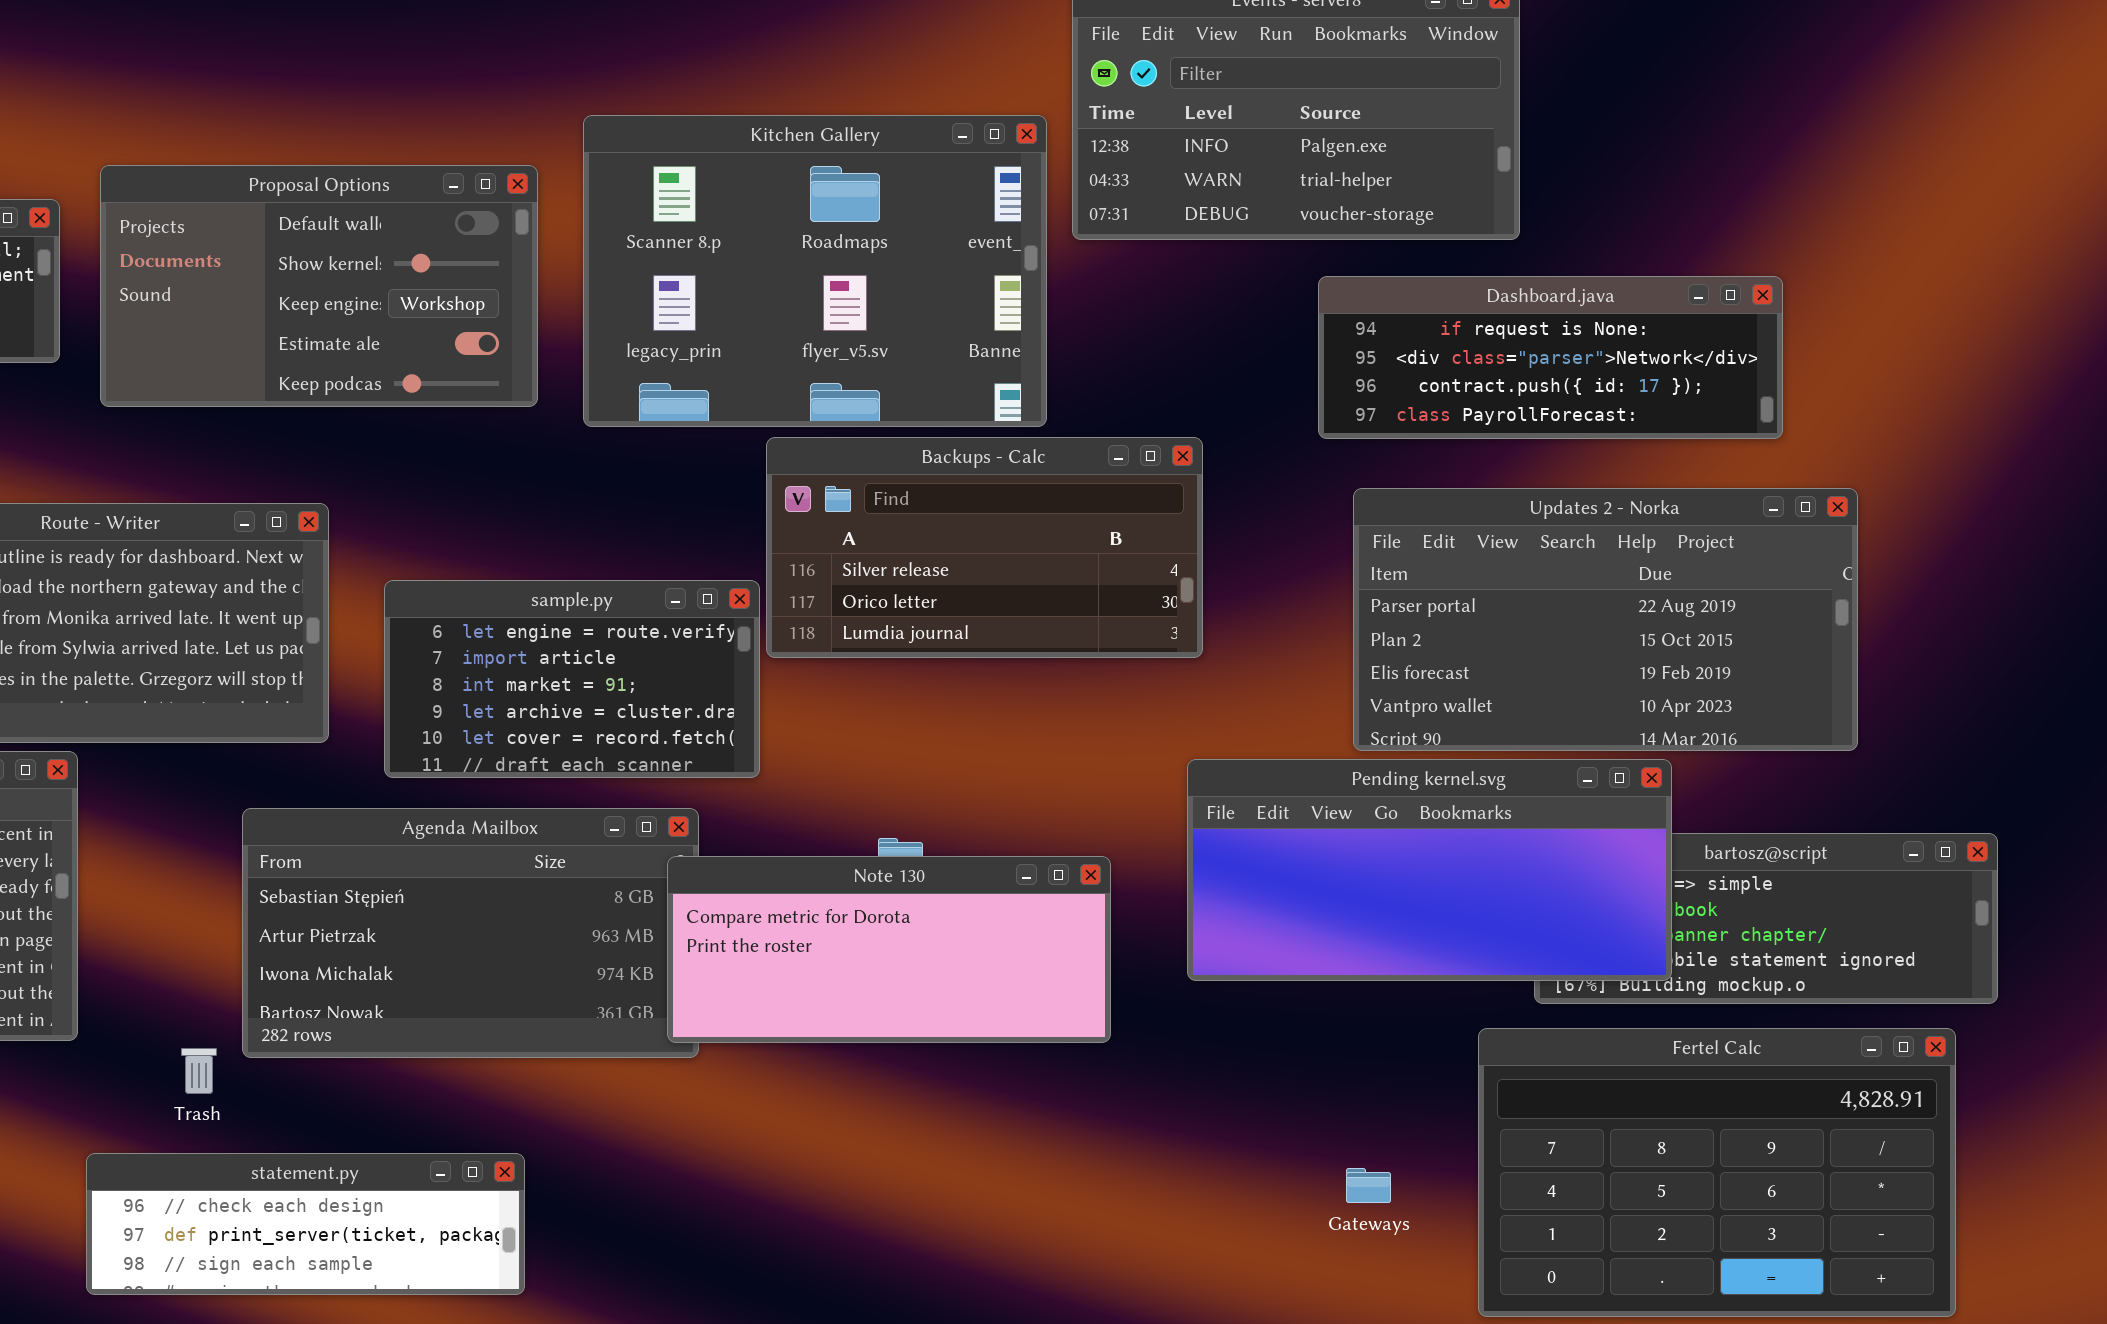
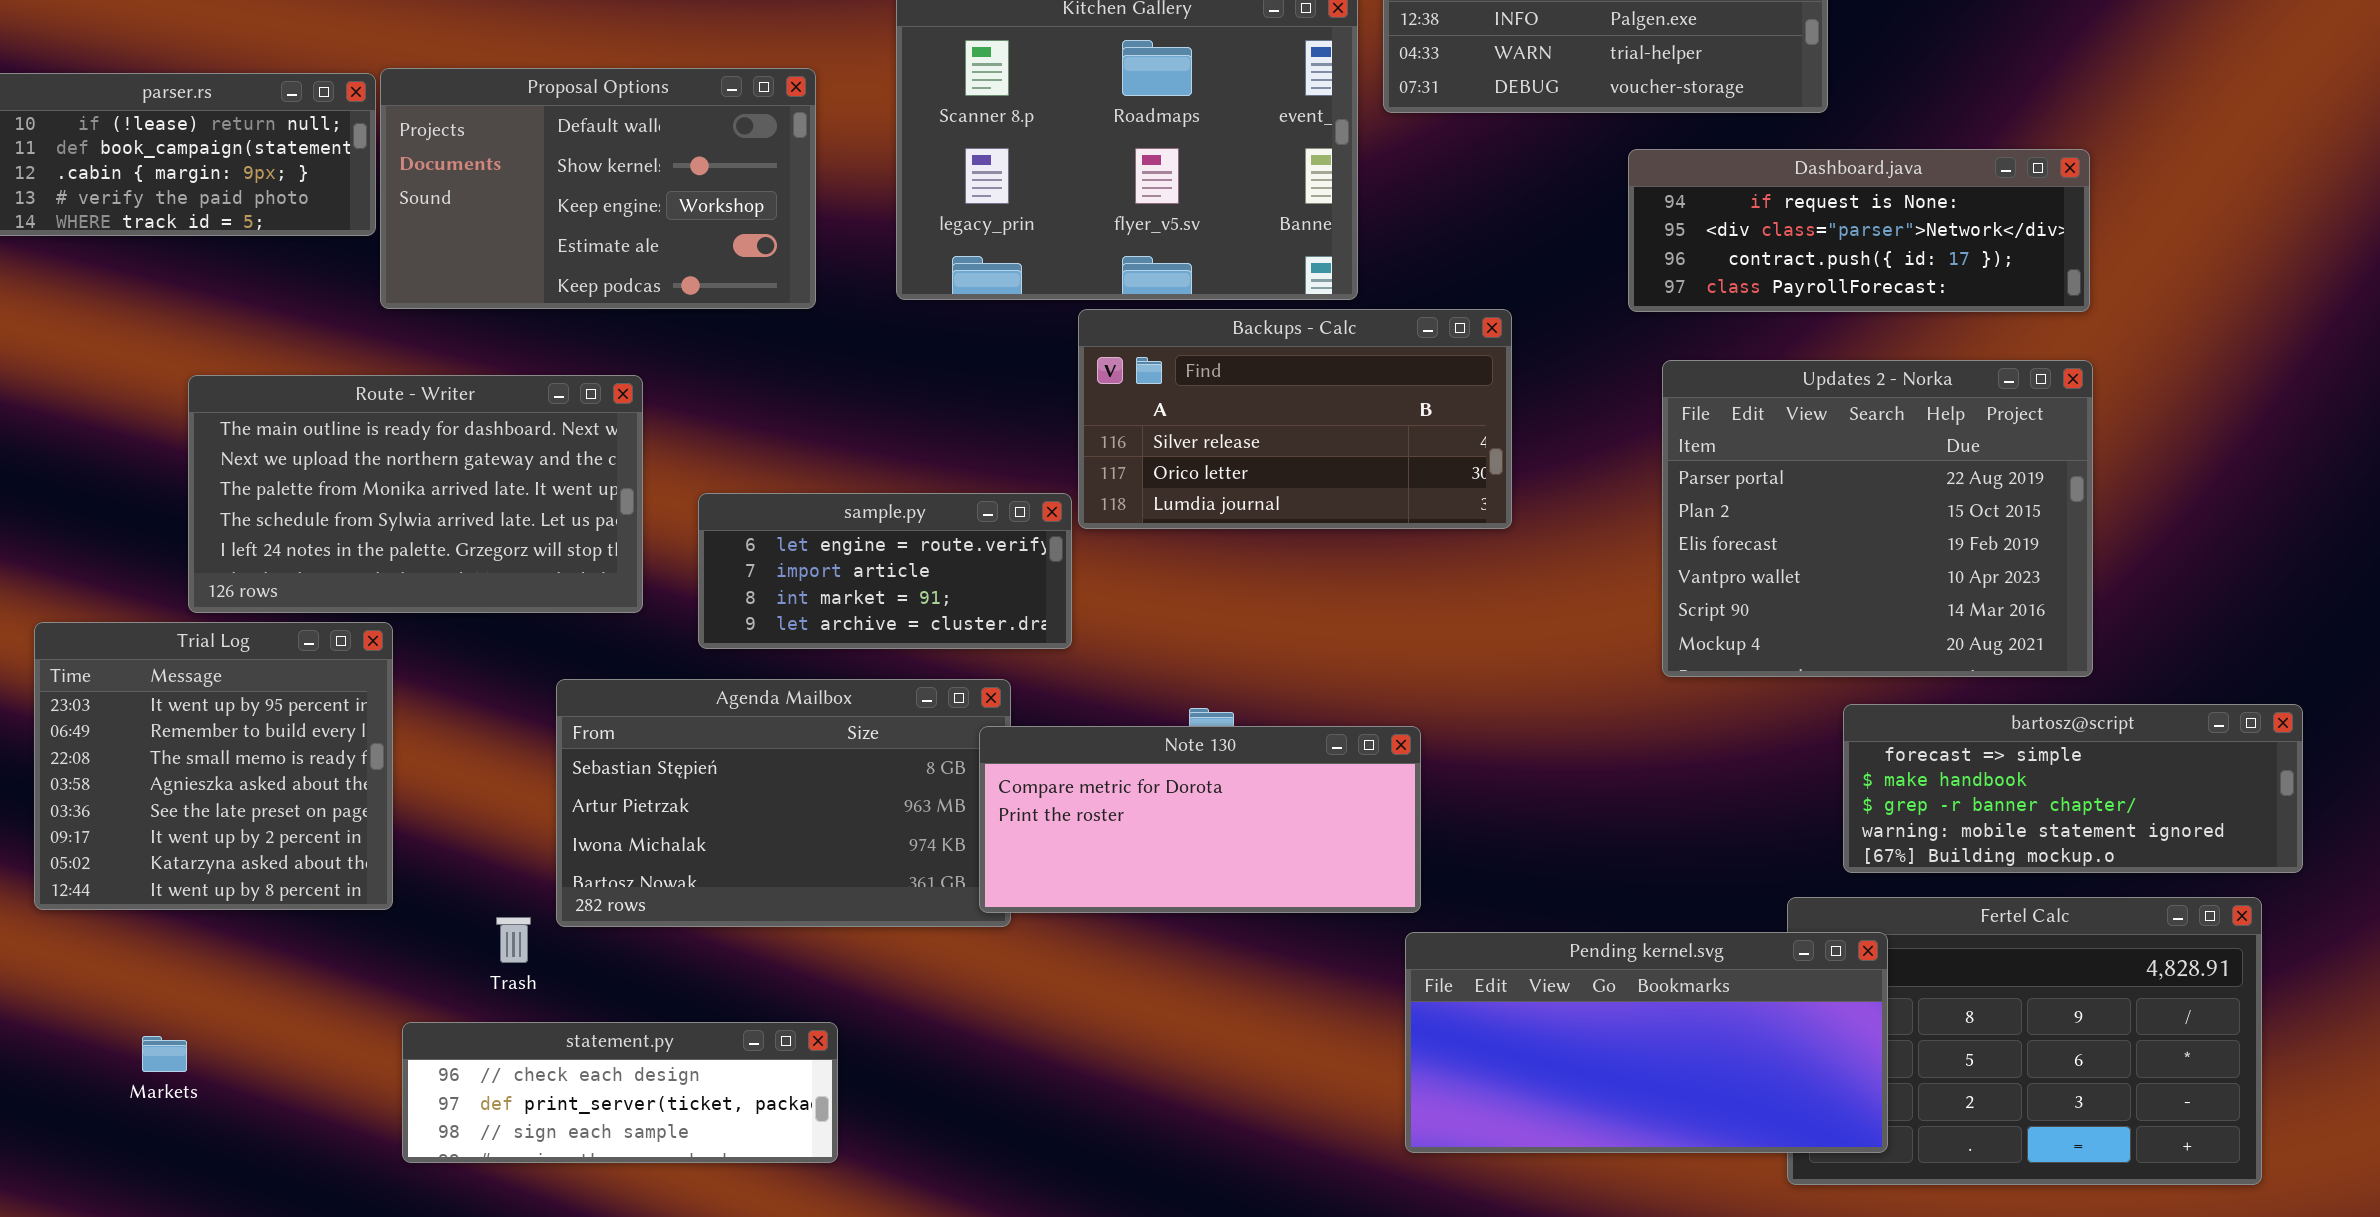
Proposal Options: [100,165,538,407] -> [380,68,816,309], moved
Updates 2 - Norka: [1353,488,1858,751] -> [1662,360,2093,677], resized
sample.py: [384,580,760,778] -> [698,493,1072,649], resized
Pending kernel.svg: [1187,759,1672,981] -> [1405,932,1888,1153], moved

